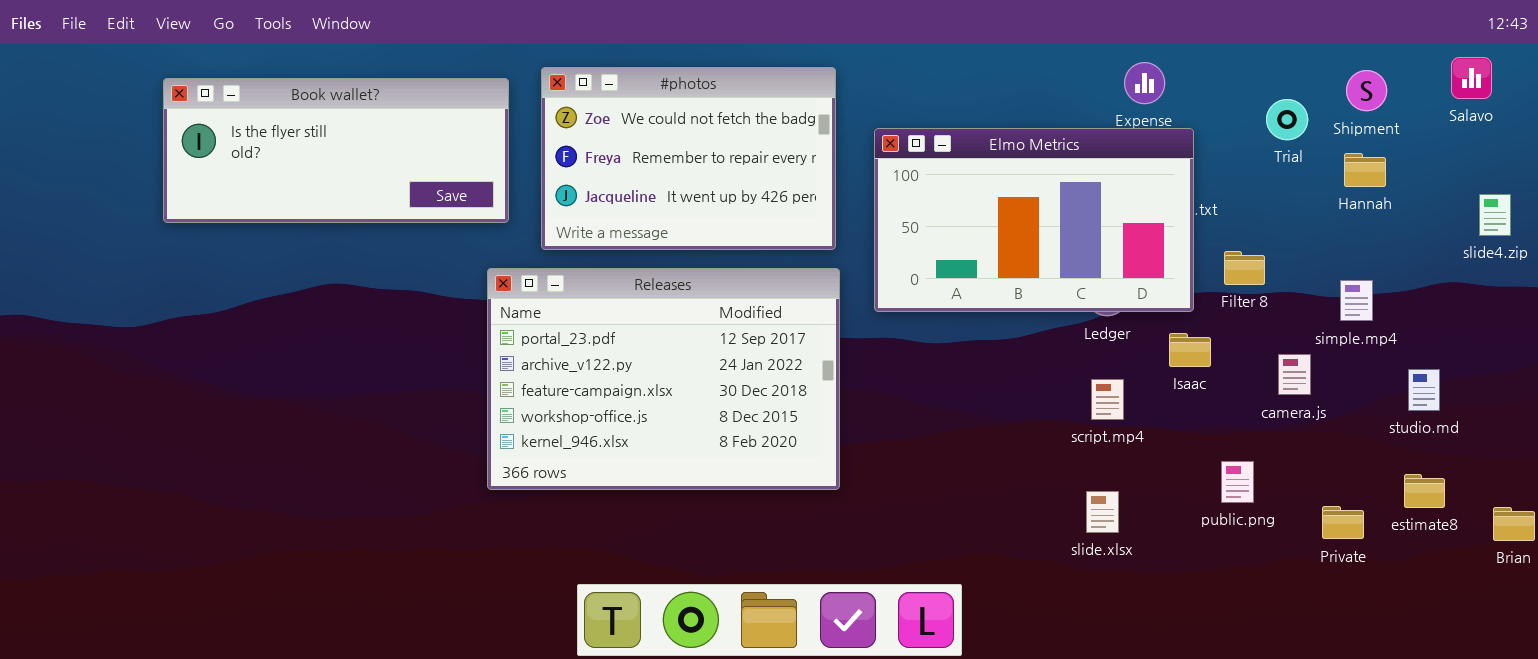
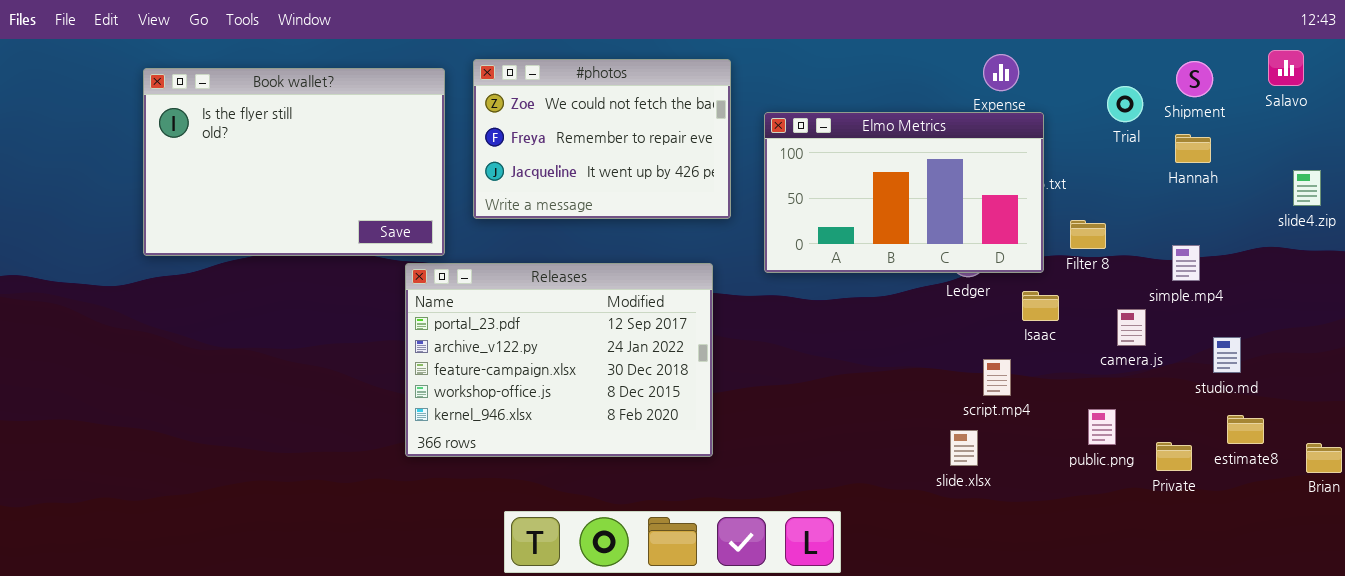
Book wallet?: [163,78,509,223] -> [143,68,445,256], resized
Releases: [487,268,840,490] -> [405,263,713,457], moved
studio.md: [1408,369,1440,411] -> [1213,337,1241,373], moved
script.mp4: [1091,379,1124,420] -> [983,359,1011,396], moved
public.png: [1221,461,1254,503] -> [1088,409,1116,445], moved

